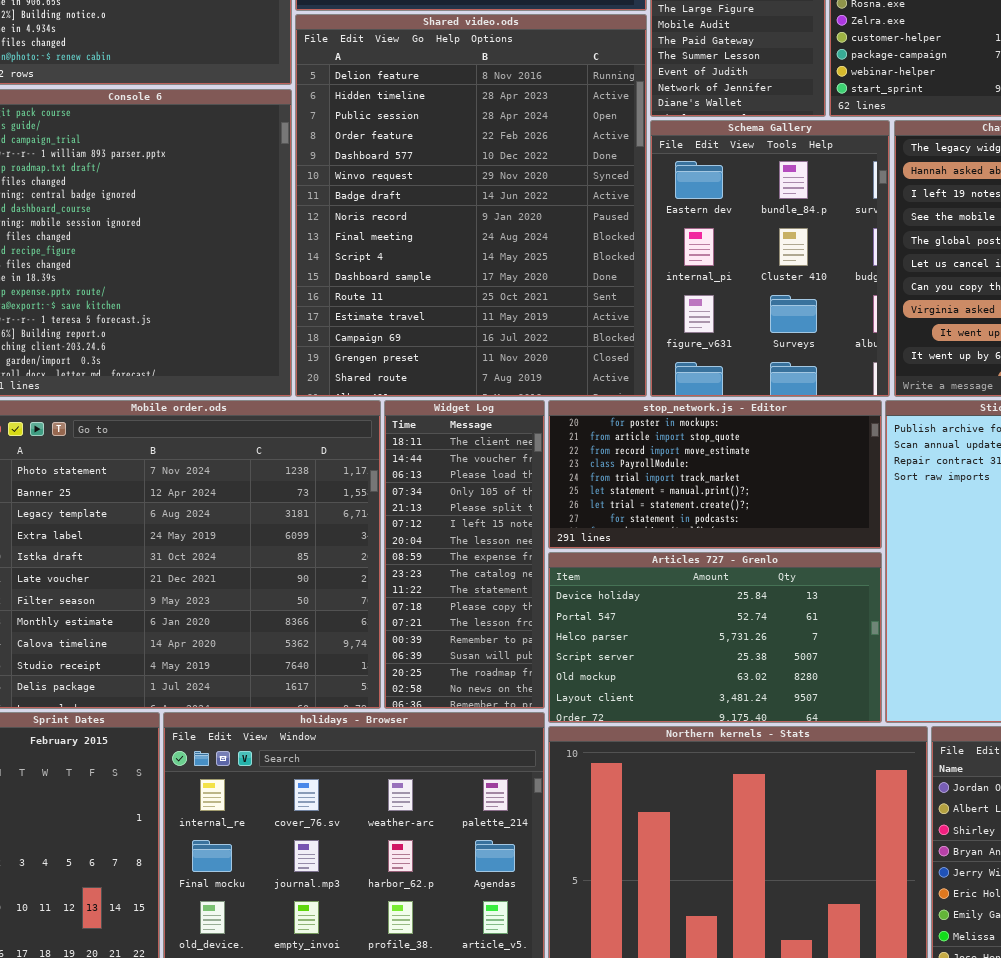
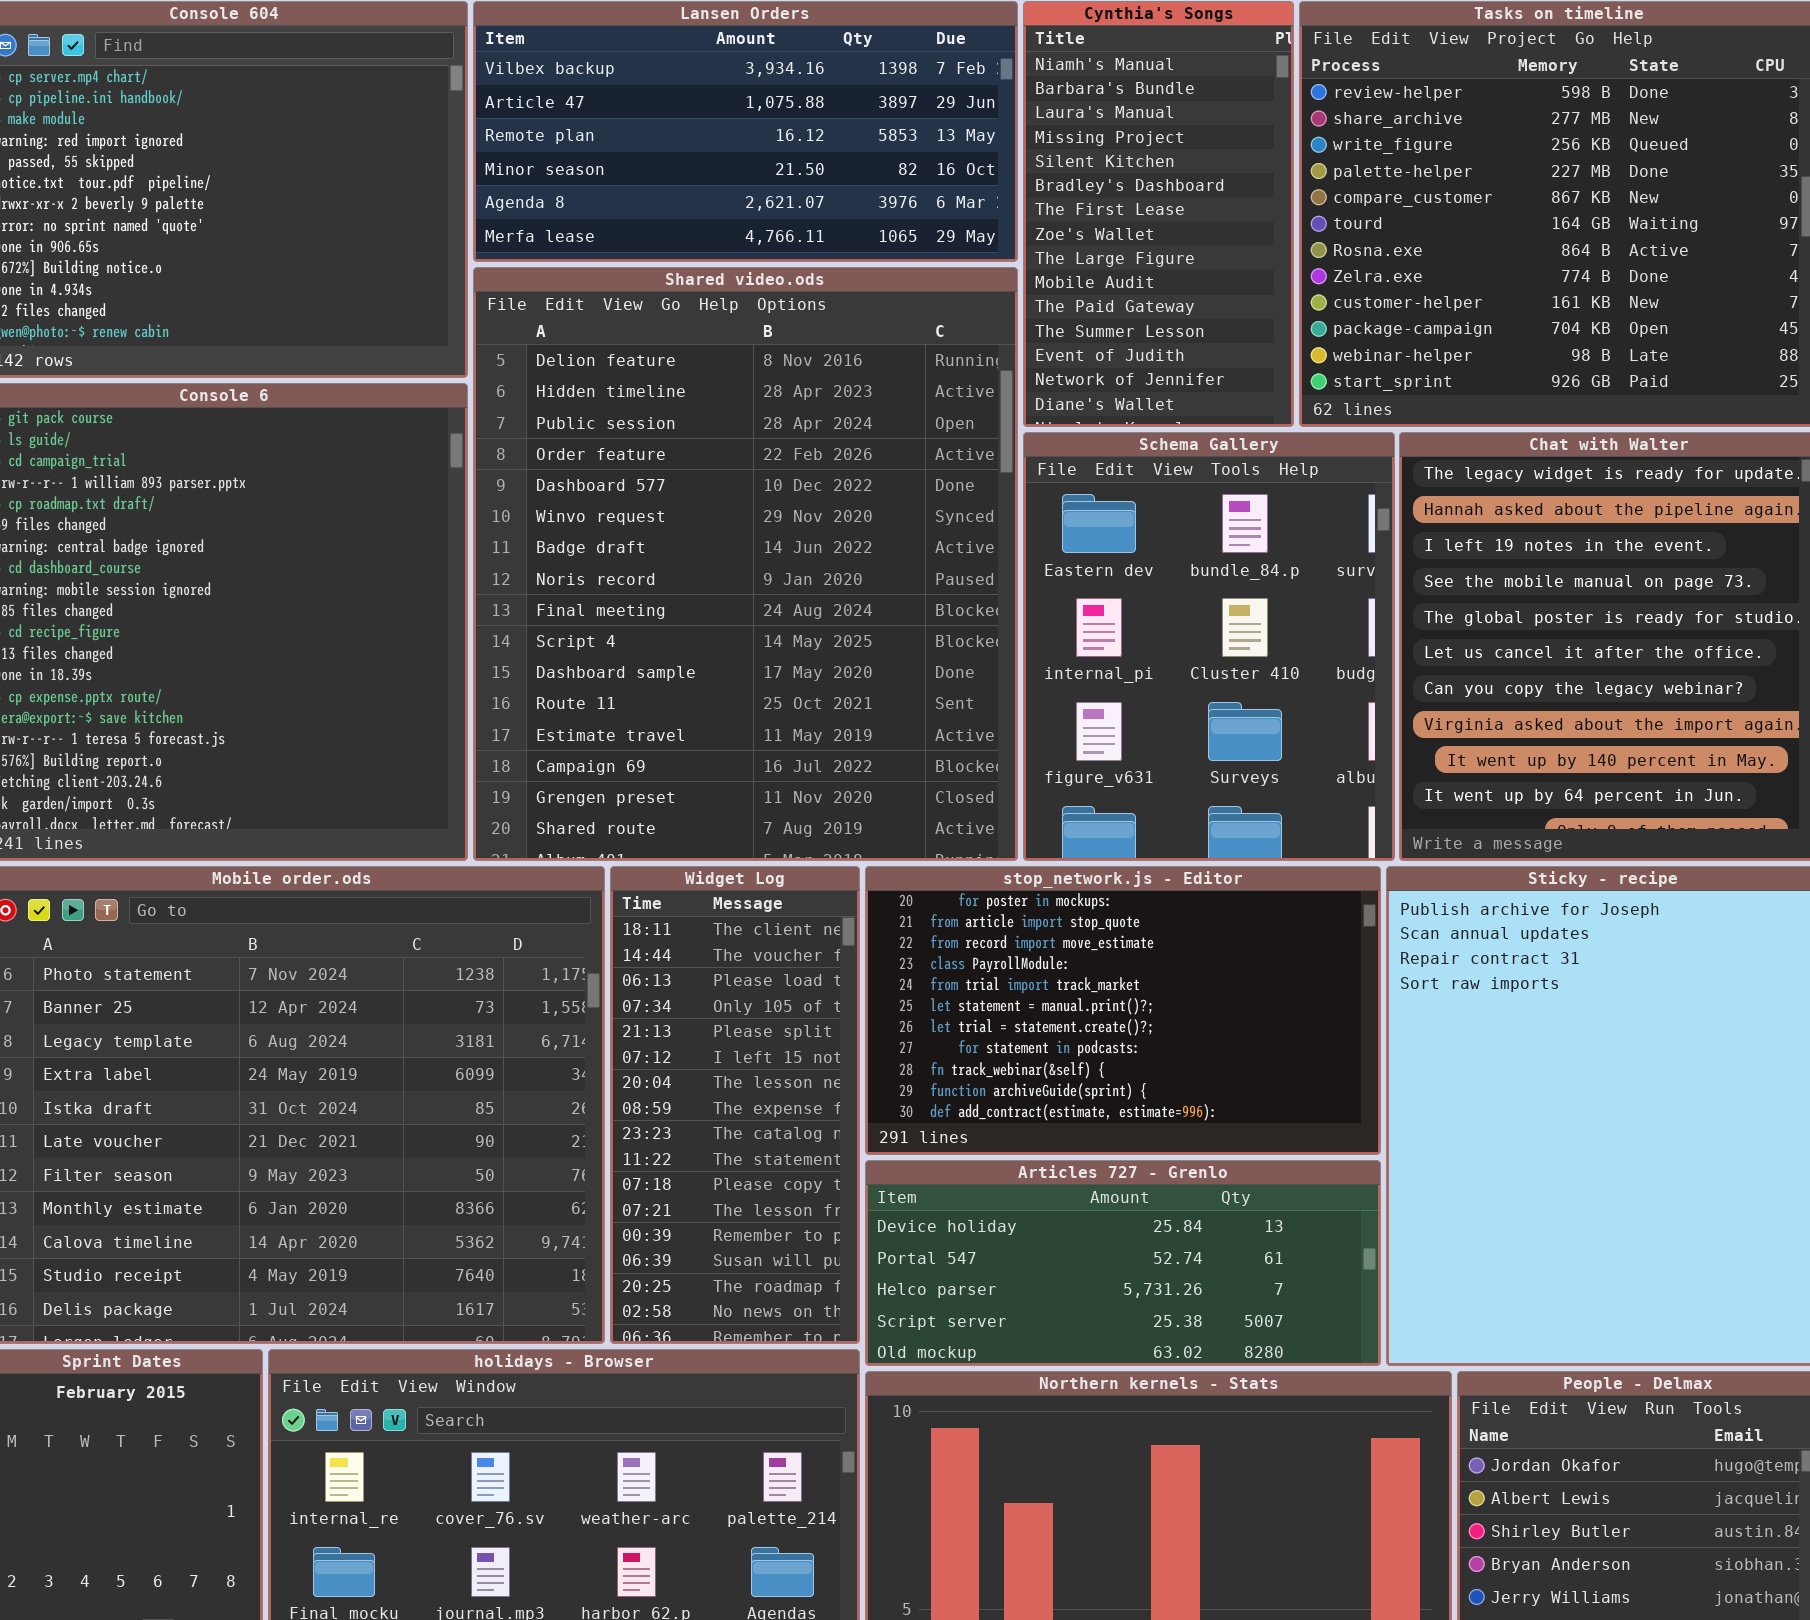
stop_network.js - Editor: [548,400,882,549] -> [865,866,1381,1155], resized
Articles 727 - Grenlo: [548,552,882,723] -> [865,1160,1381,1366], resized

